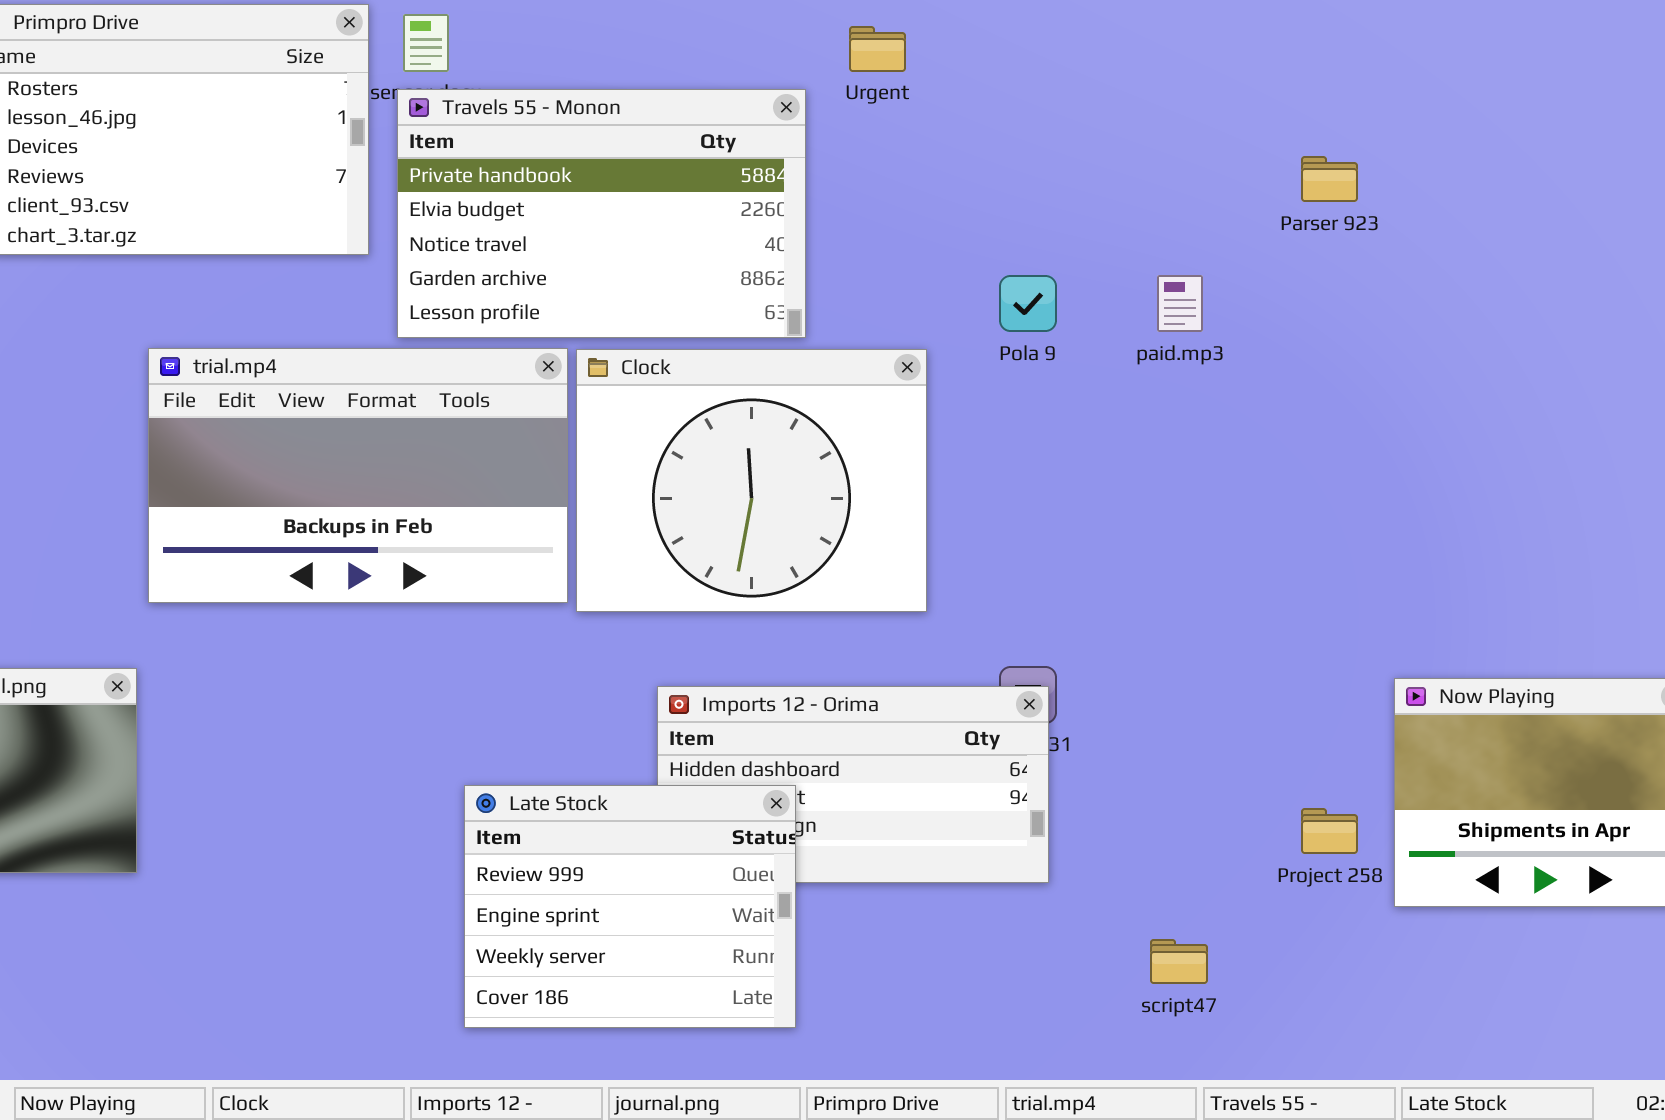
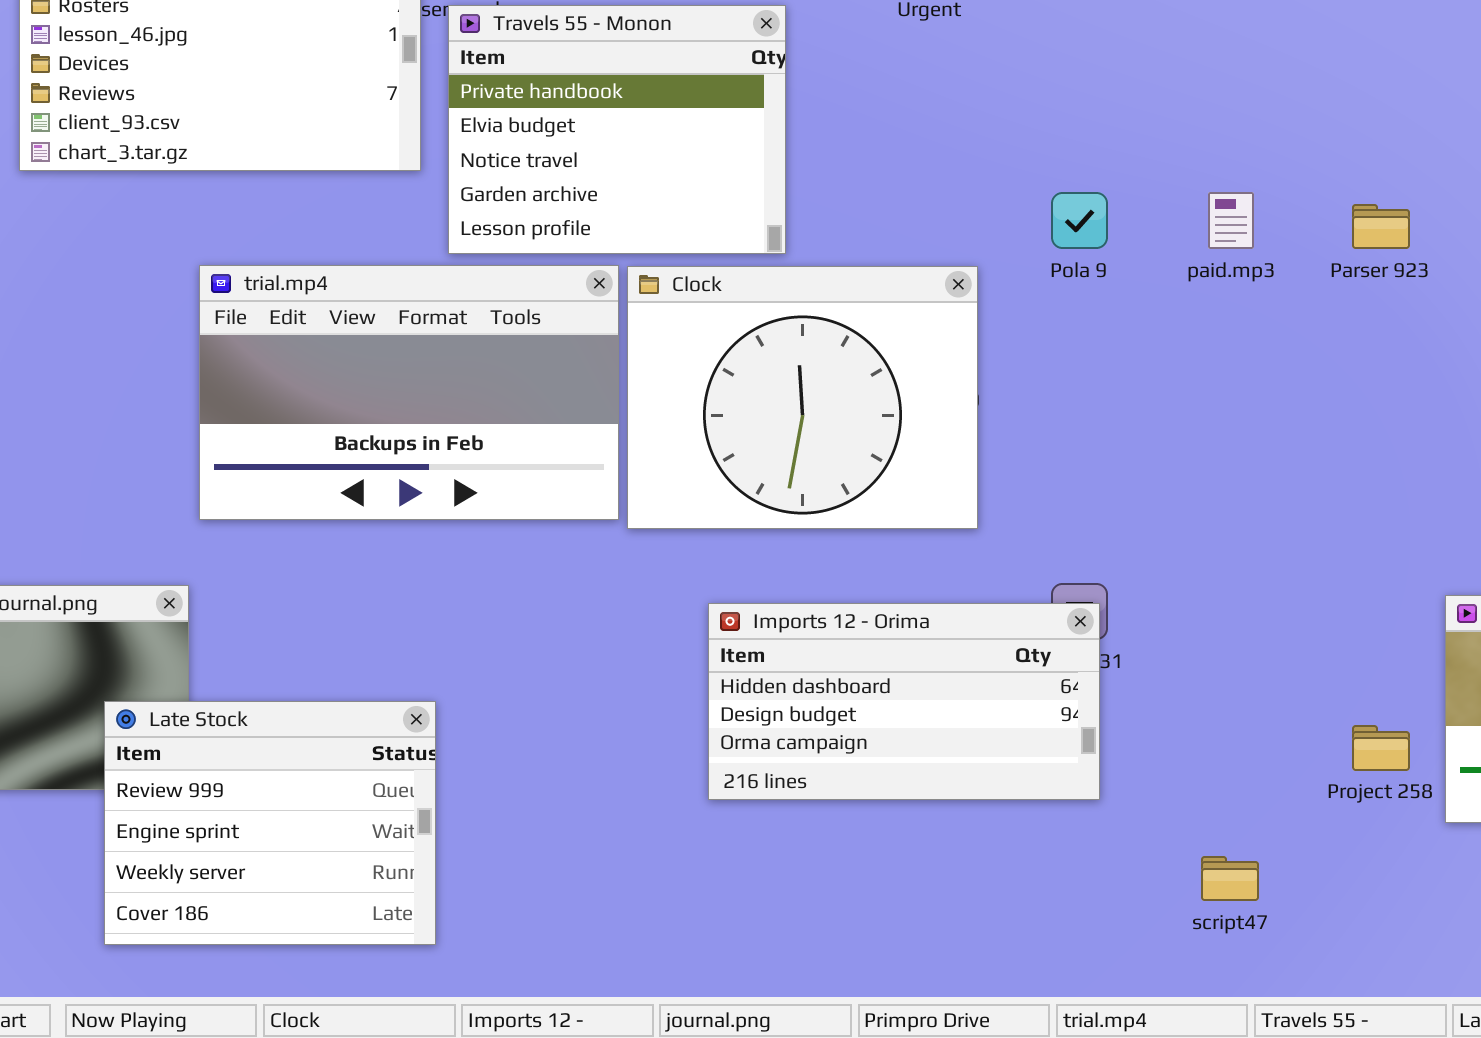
Travels 55 - Monon: [397,89,806,338] -> [448,5,786,254], resized
Parser 923: [1301,156,1358,202] -> [1352,204,1410,249], moved
Late Stock: [464,785,796,1028] -> [104,701,436,945], moved

